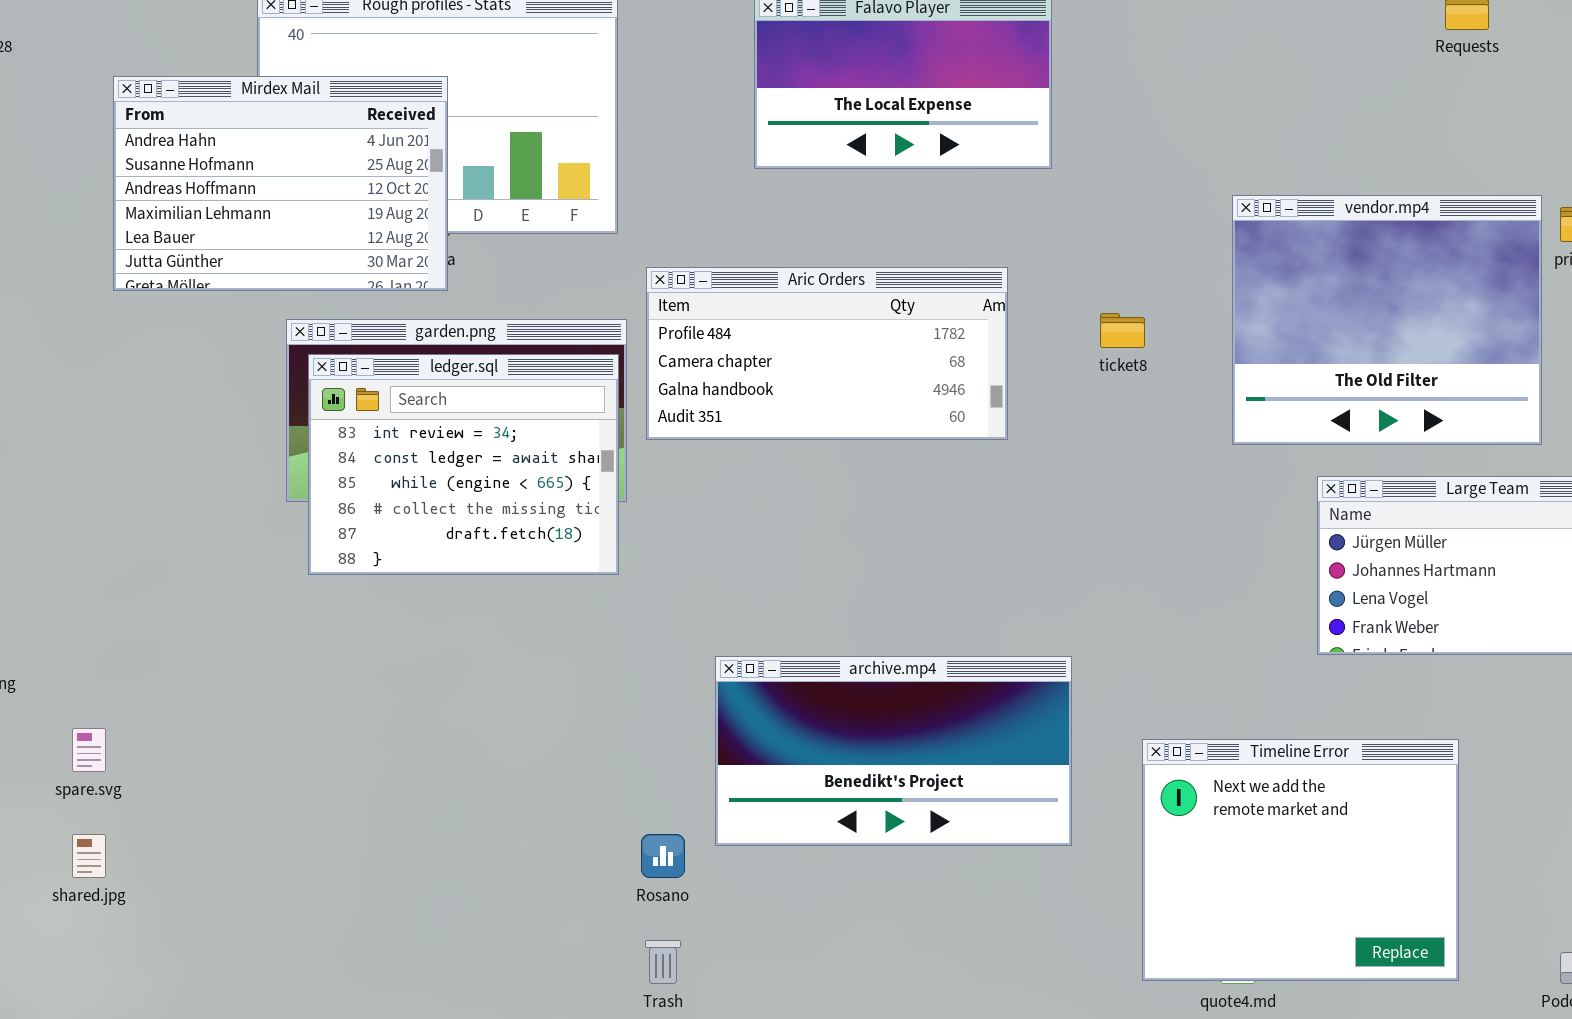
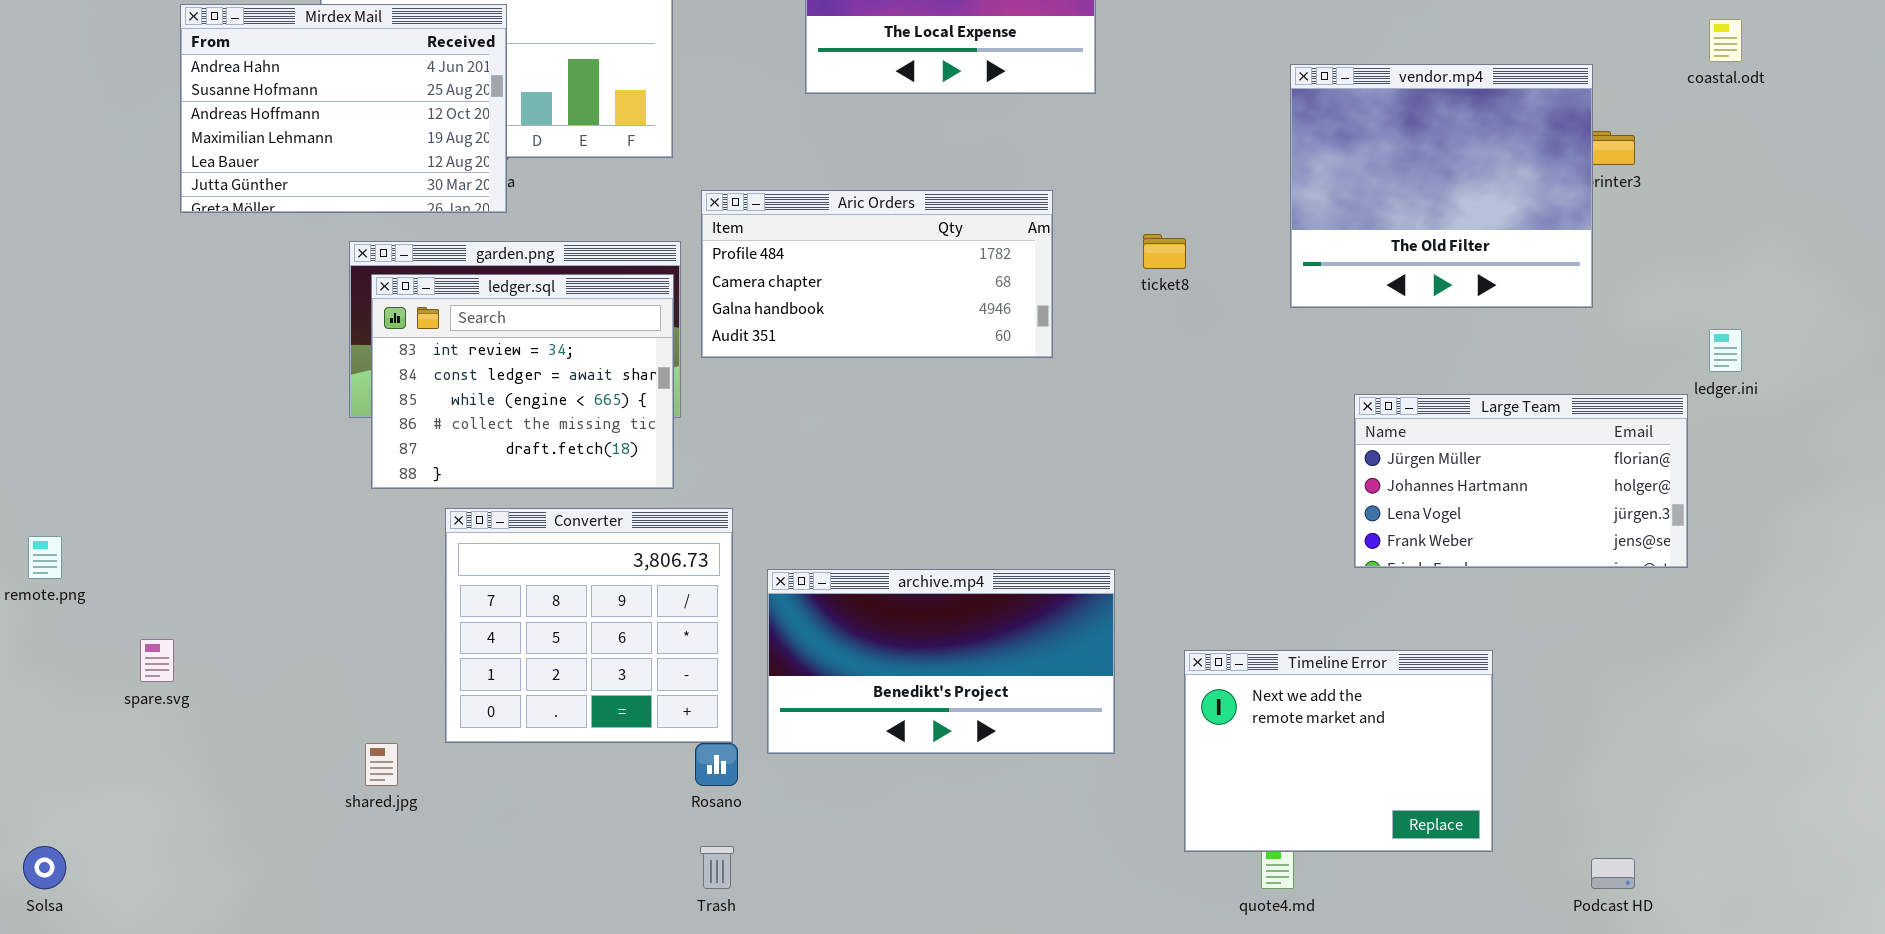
vendor.mp4: [1232,195,1542,445] -> [1290,64,1593,308], moved
Converter: none -> [445,508,733,743], opened
Timeline Error: [1142,739,1459,981] -> [1184,650,1493,852], resized
shared.jpg: [72,834,106,878] -> [365,743,398,786], moved

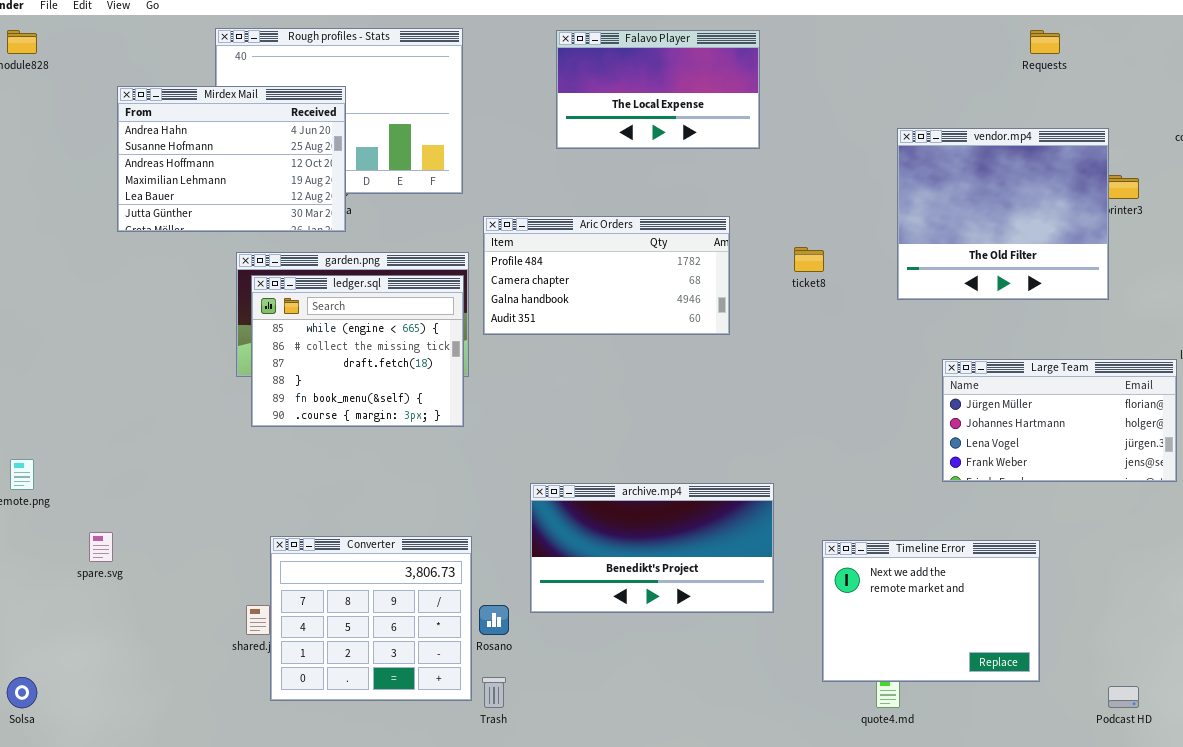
ledger.sql: [371,274,674,489] -> [251,275,464,427], scrolled down 2 rows
Converter: [445,508,733,743] -> [270,536,472,701], moved

